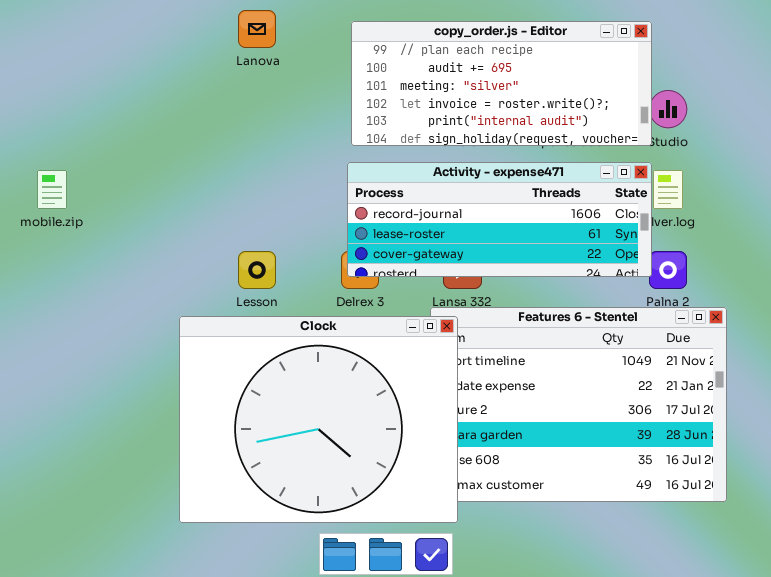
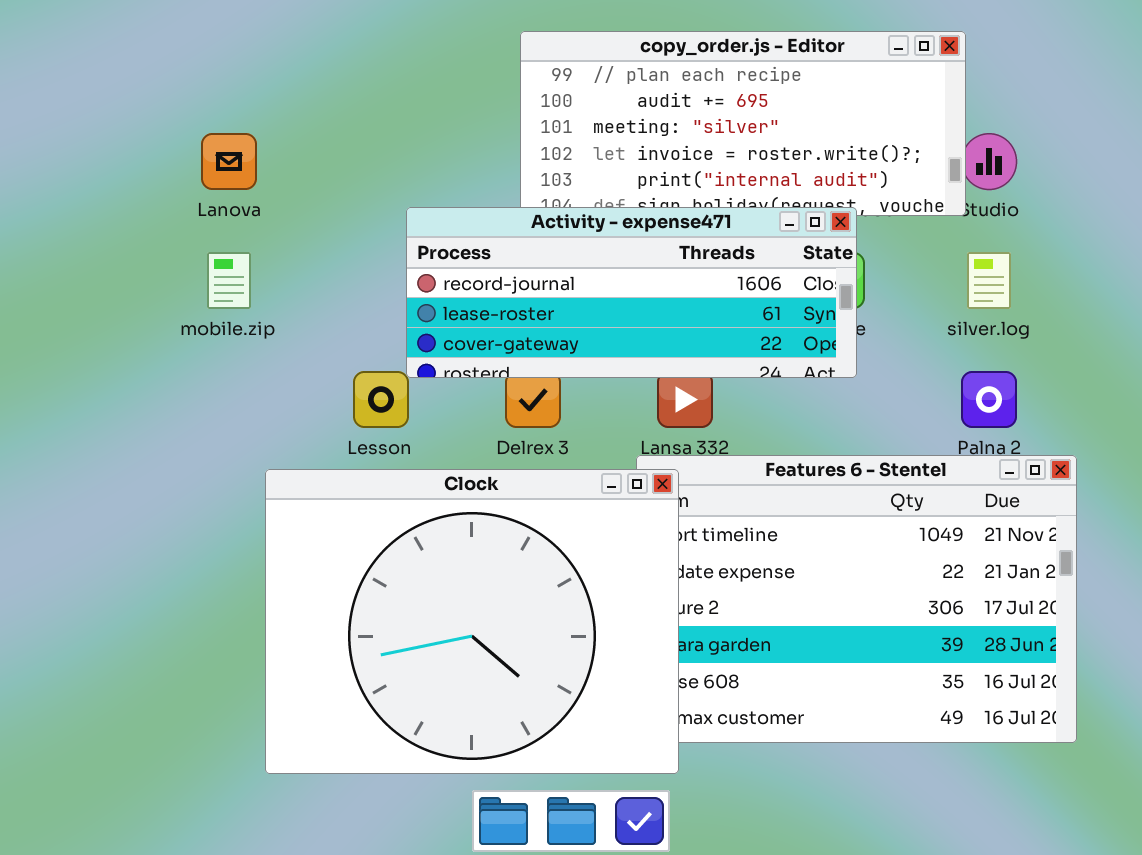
Lanova: [238,10,276,48] -> [201,133,257,190], moved
Activity - expense471: [347,162,652,277] -> [406,207,857,378], moved
mobile.zip: [37,170,67,209] -> [207,252,251,309], moved

